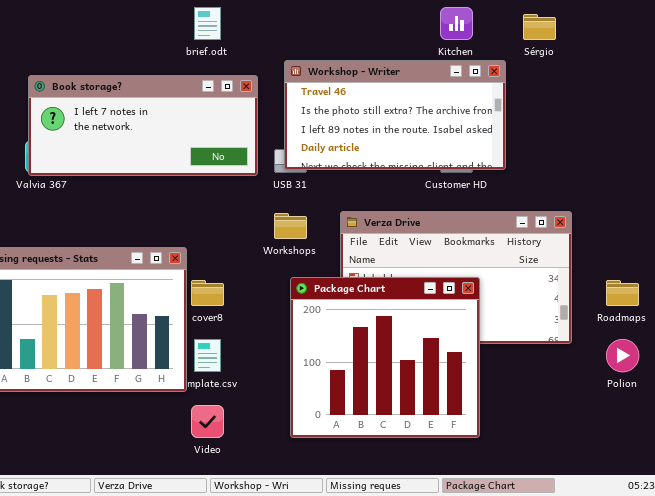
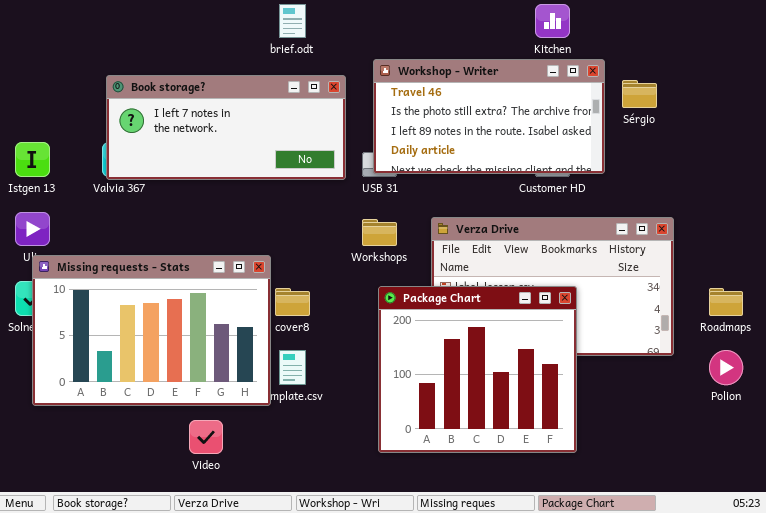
Sérgio: [523,14,556,40] -> [622,80,657,108], moved
Video: [191,405,224,438] -> [189,420,223,454], moved

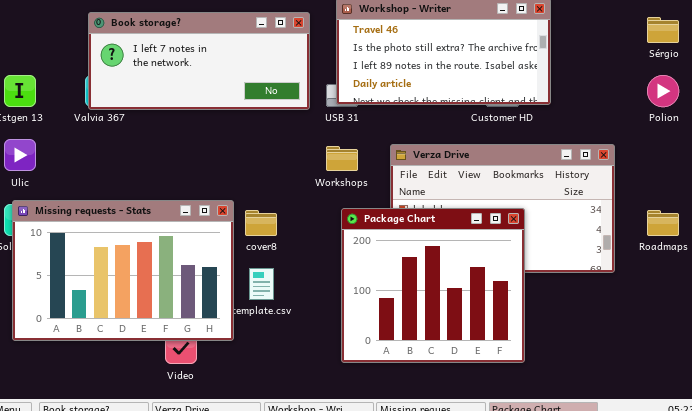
Sérgio: [622,80,657,108] -> [647,17,679,43], moved
Missing requests - Stats: [32,255,271,406] -> [12,200,234,341], moved
Polion: [709,350,743,385] -> [647,75,679,107], moved

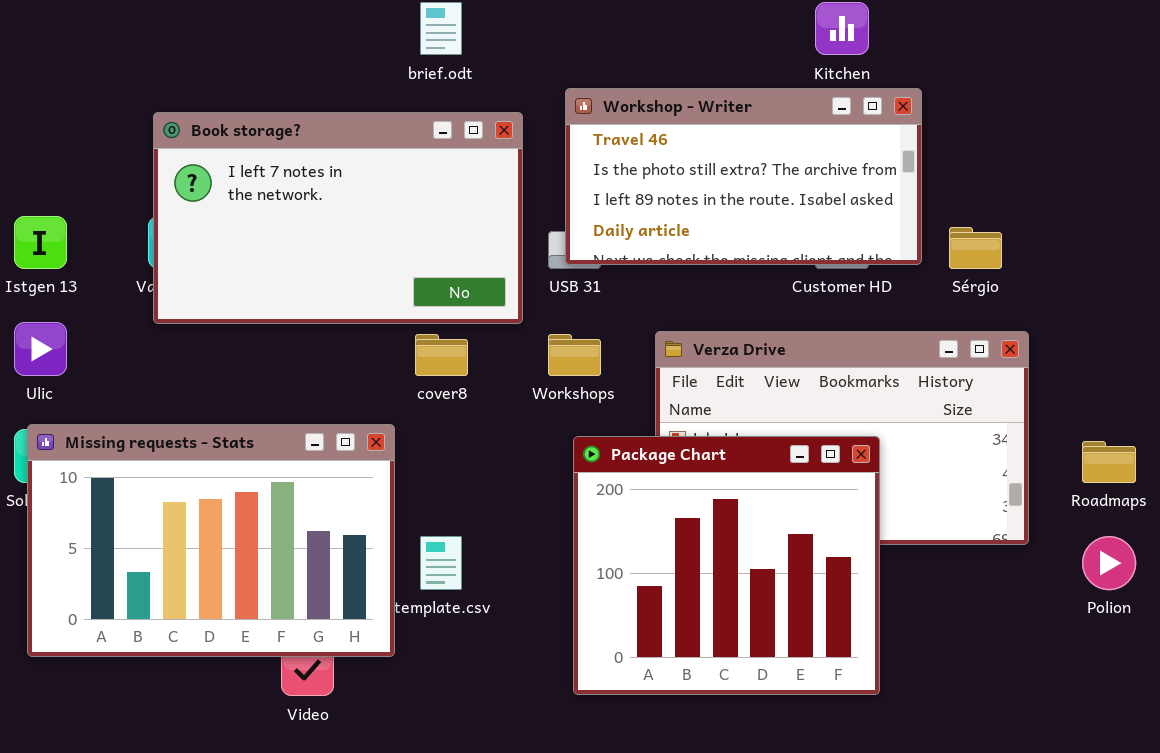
Book storage?: [88,12,310,110] -> [153,112,523,324], resized
Sérgio: [647,17,679,43] -> [949,227,1002,269], moved
Polion: [647,75,679,107] -> [1082,536,1136,590], moved
cover8: [245,210,277,236] -> [415,334,468,376], moved

